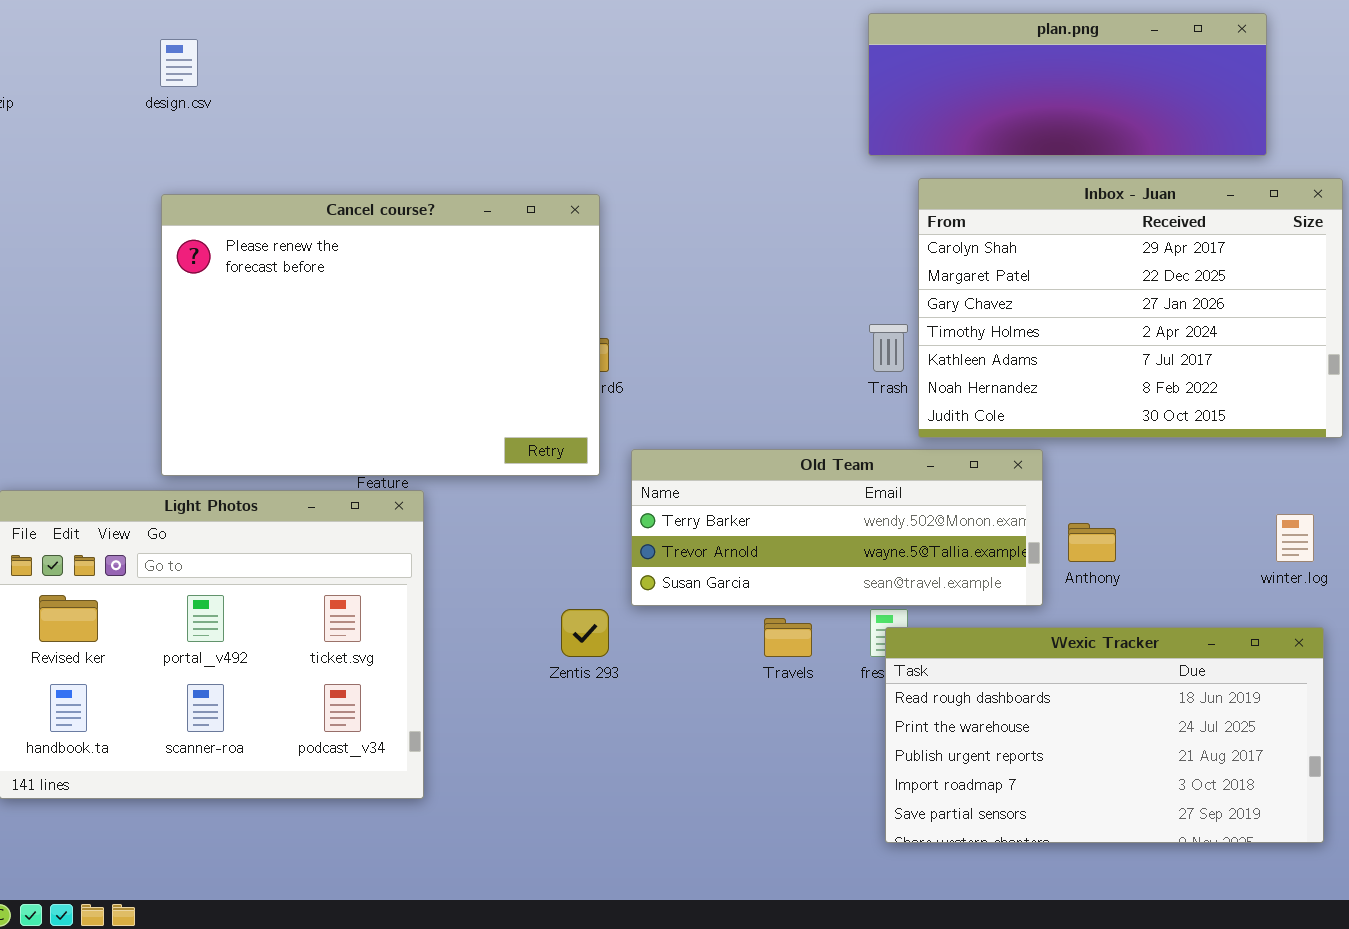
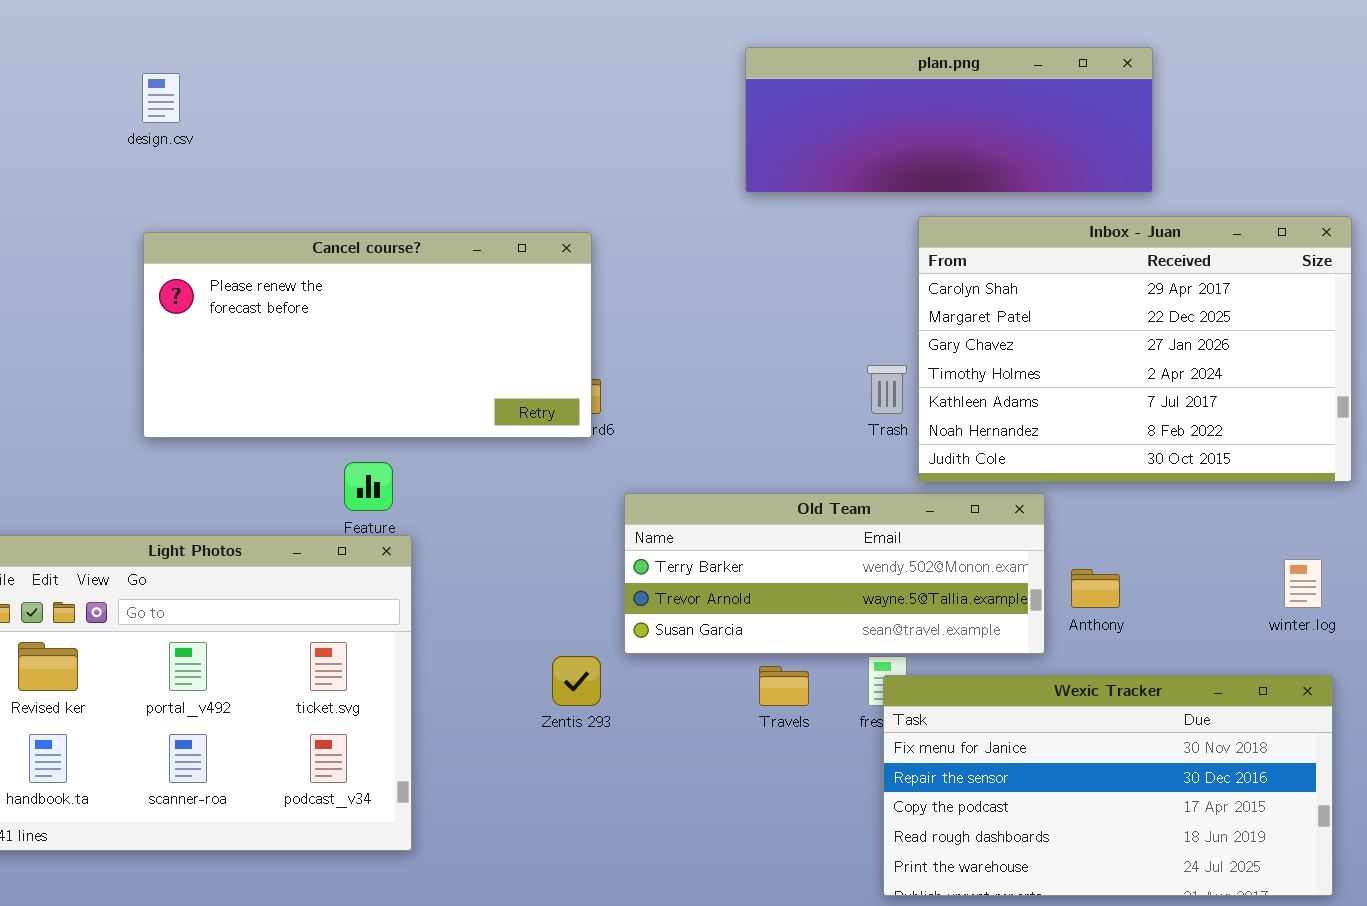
plan.png: [868,13,1267,156] -> [745,47,1153,193], moved
Cancel course?: [161,194,600,476] -> [143,232,592,438], resized
Wexic Tracker: [885,627,1324,843] -> [883,675,1333,896], scrolled up 3 rows

